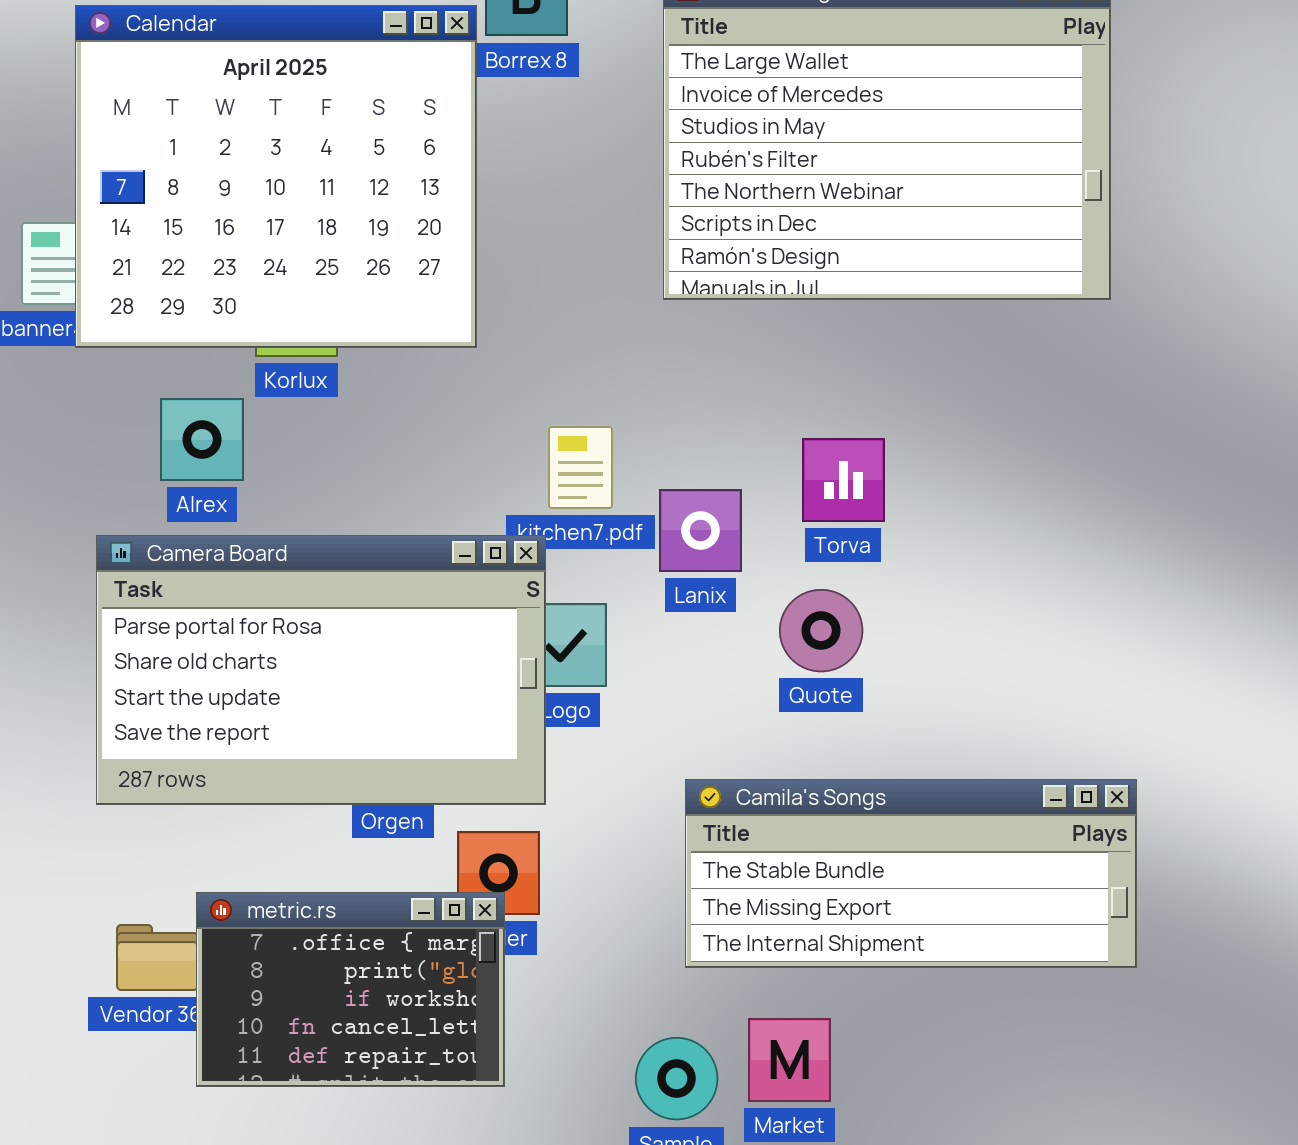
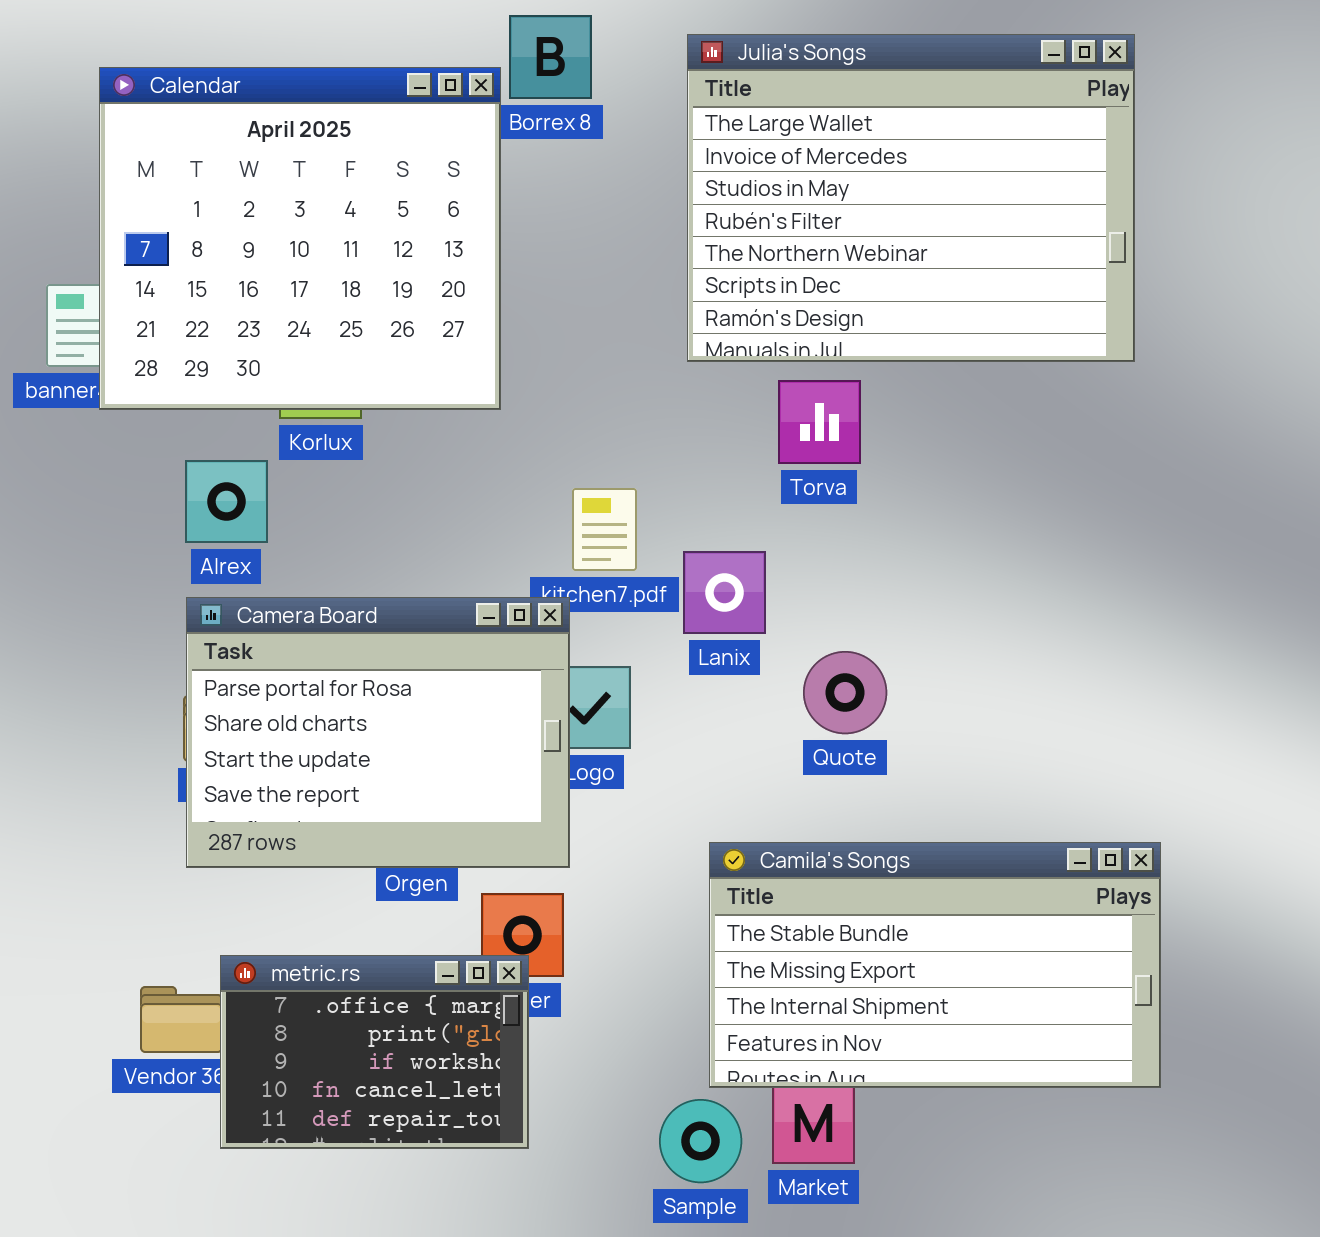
Torva: [802,438,885,522] -> [778,380,861,464], moved
Camera Board: [96,535,546,805] -> [186,597,570,868], resized
Camila's Songs: [685,779,1137,968] -> [709,842,1161,1088], resized

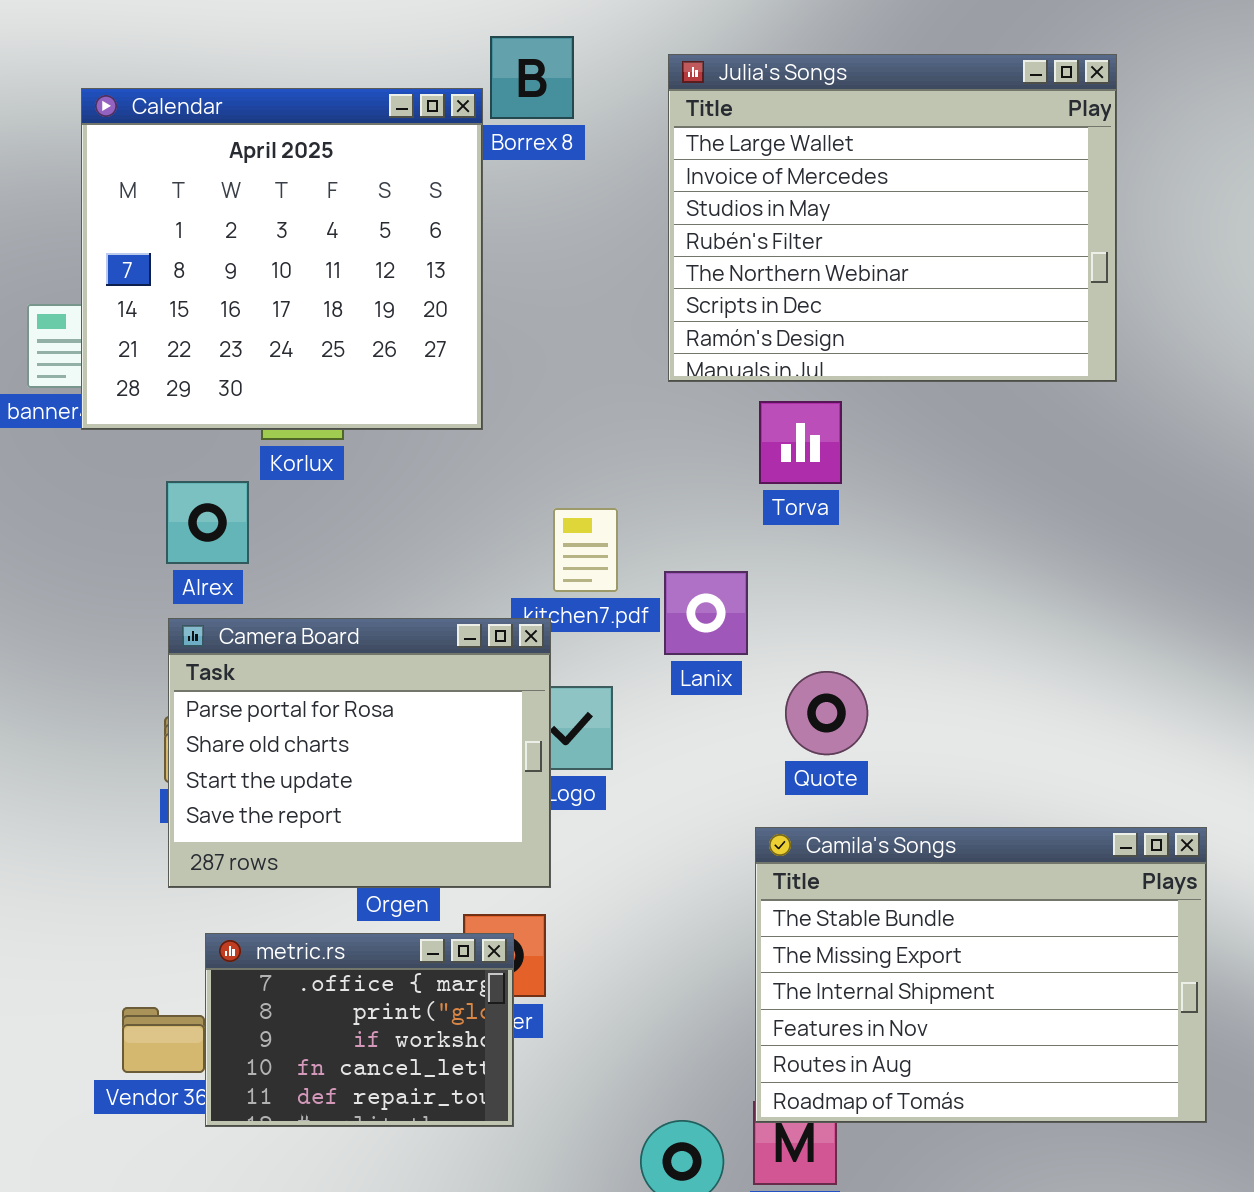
Camila's Songs: [709,842,1161,1088] -> [755,827,1207,1123], moved, resized
metric.rs: [220,955,529,1149] -> [205,933,514,1127], moved

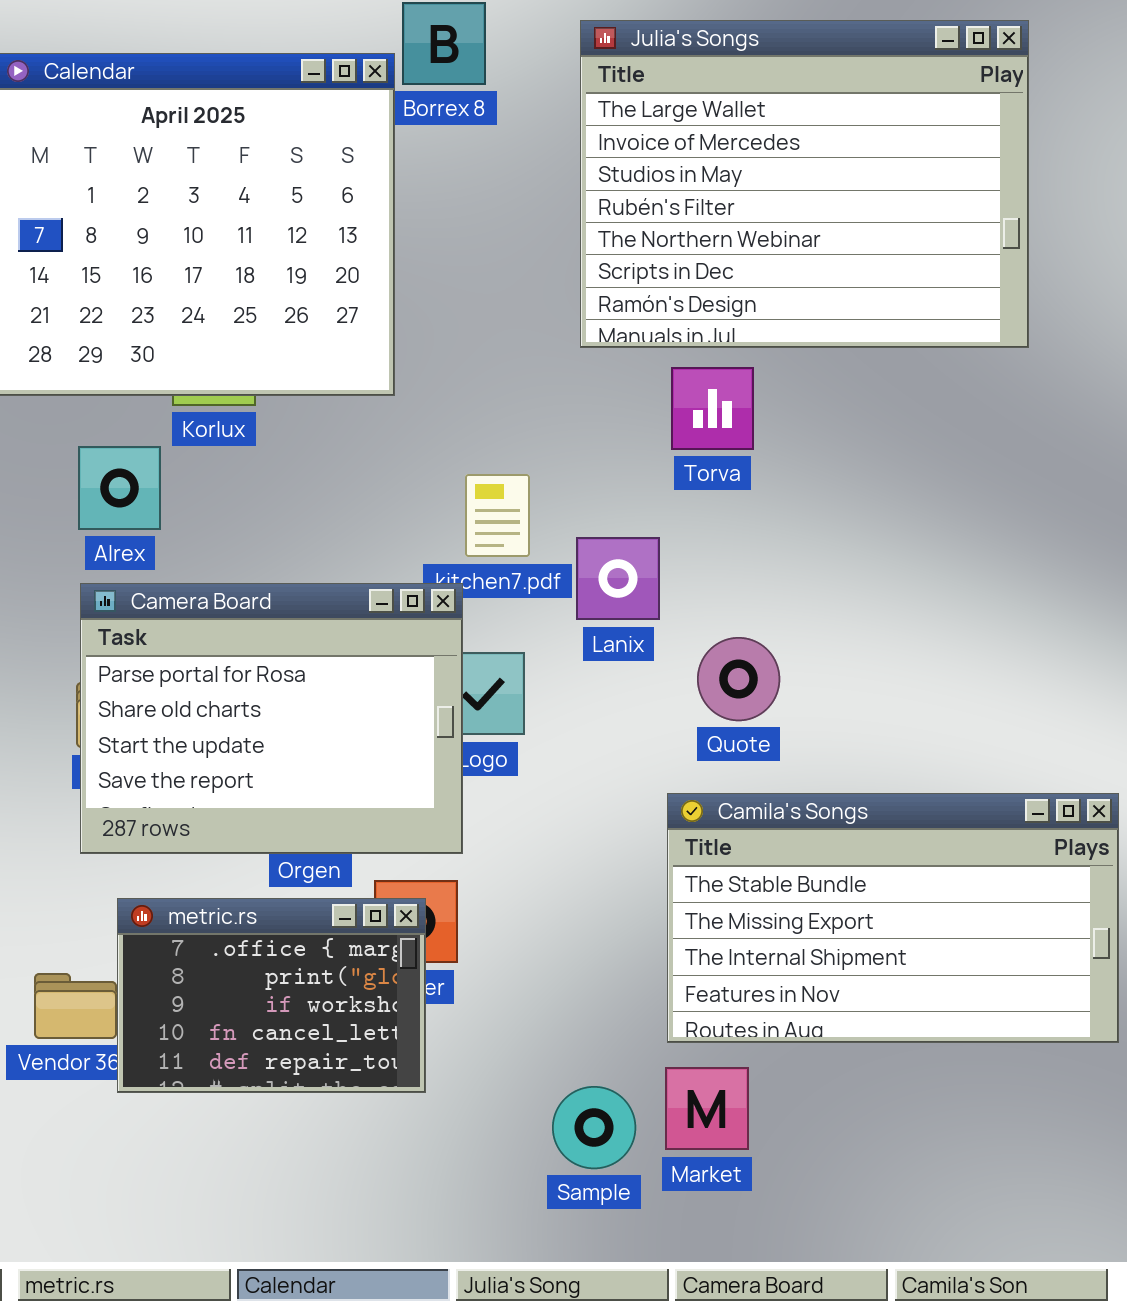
Camila's Songs: [755,827,1207,1123] -> [667,793,1119,1043], resized

